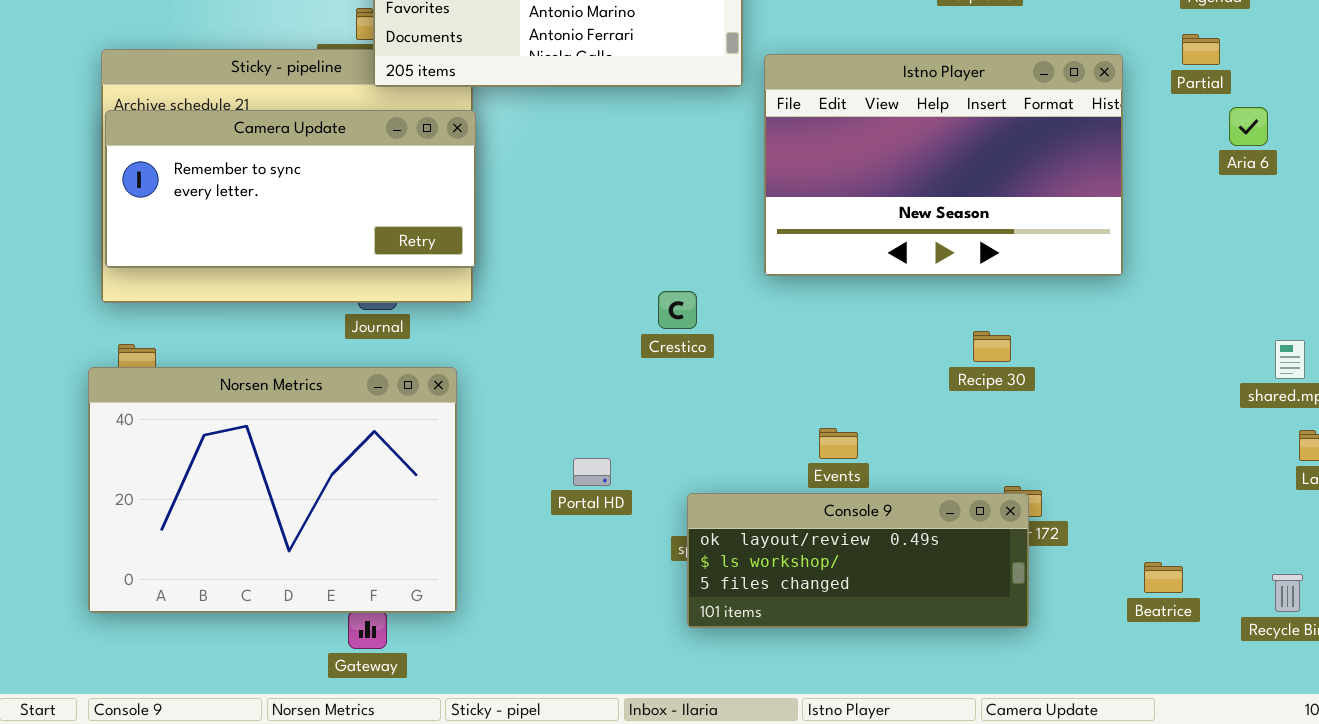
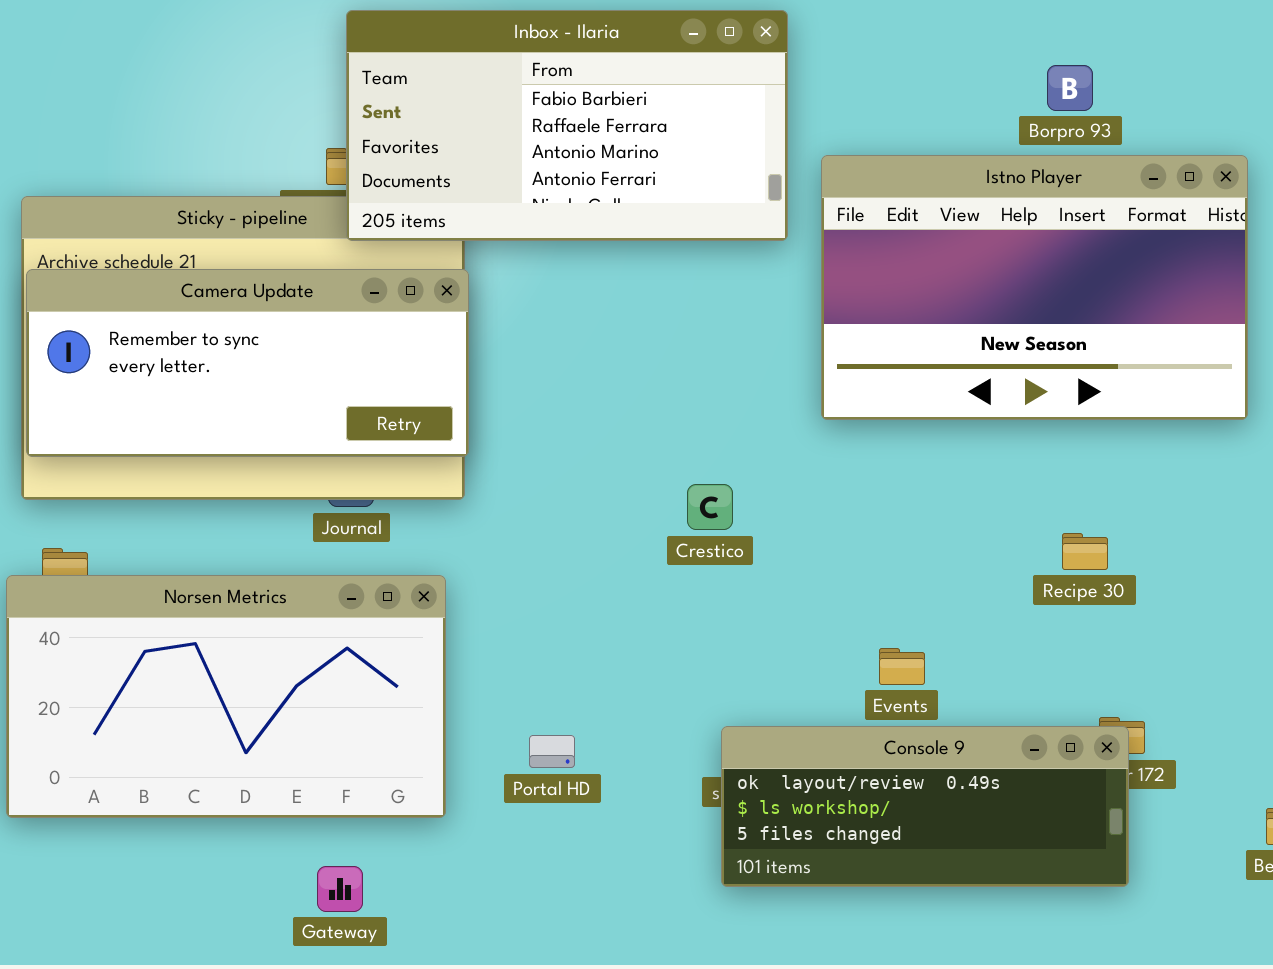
Istno Player: [764,54,1123,276] -> [821,155,1248,420], moved
Norsen Metrics: [88,367,457,613] -> [6,575,446,818], resized
Portal HD: [573,458,611,486] -> [529,735,575,768], moved

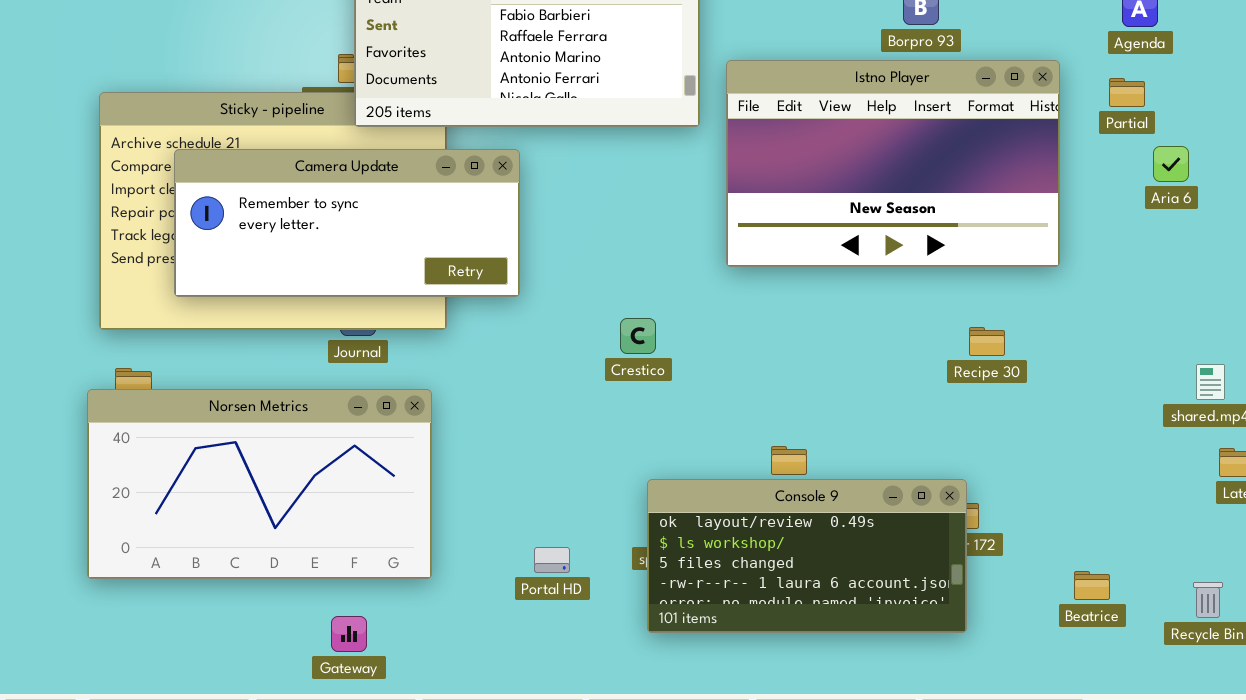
Camera Update: [26,269,469,457] -> [174,149,520,297], moved
Recipe 30: [1062,533,1108,570] -> [969,327,1005,356], moved
Console 9: [721,726,1129,887] -> [647,479,967,633], resized
Portal HD: [529,735,575,768] -> [534,547,570,573], moved

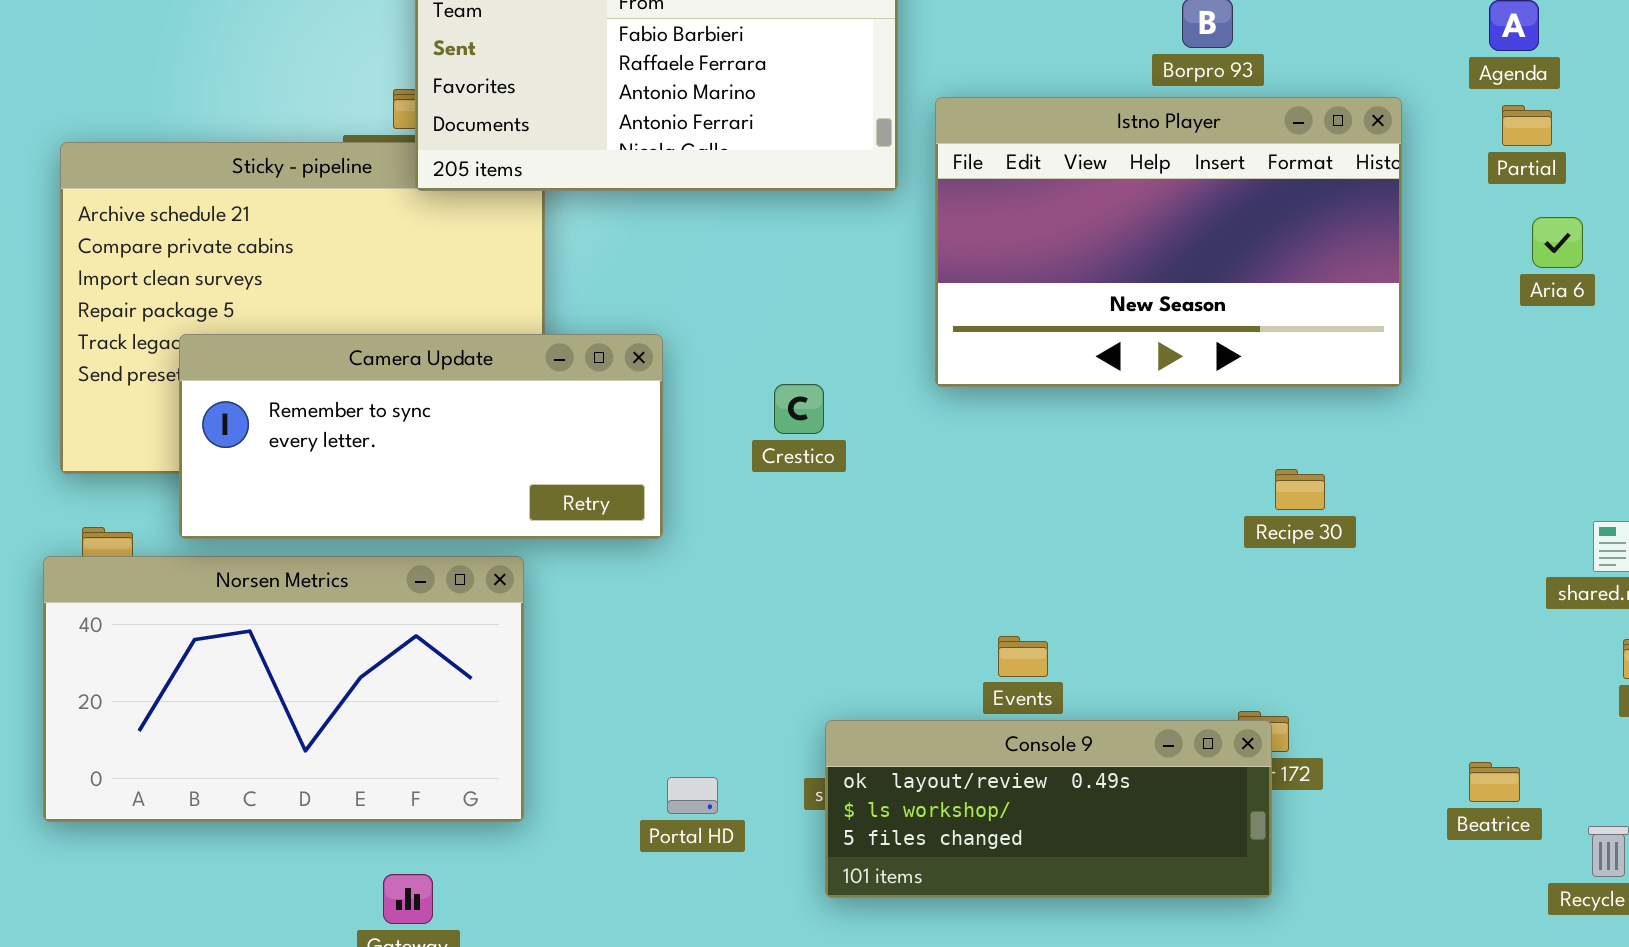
Partial: [1109,78,1145,107] -> [1502,105,1552,146], moved
Camera Update: [174,149,520,297] -> [179,334,663,539], moved
Crestico: [620,318,656,354] -> [774,384,824,434], moved
Console 9: [647,479,967,633] -> [825,720,1272,898], resized
Beatrice: [1074,571,1110,600] -> [1469,762,1520,802], moved

